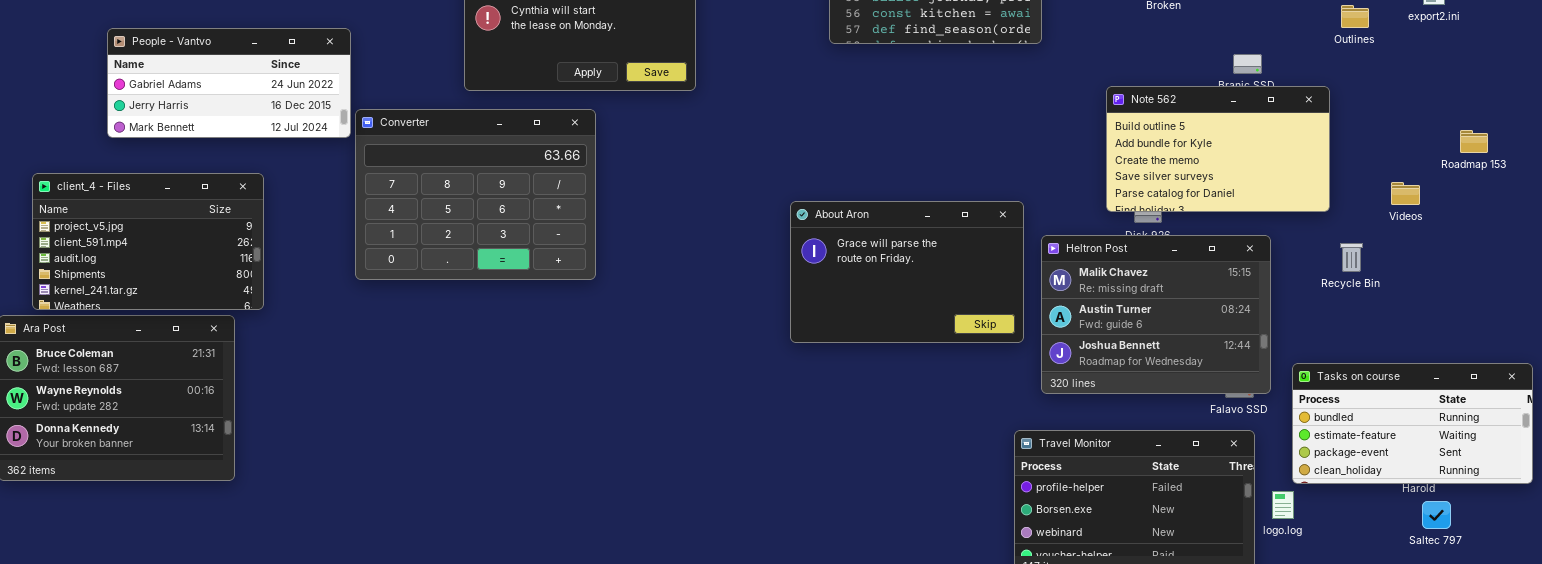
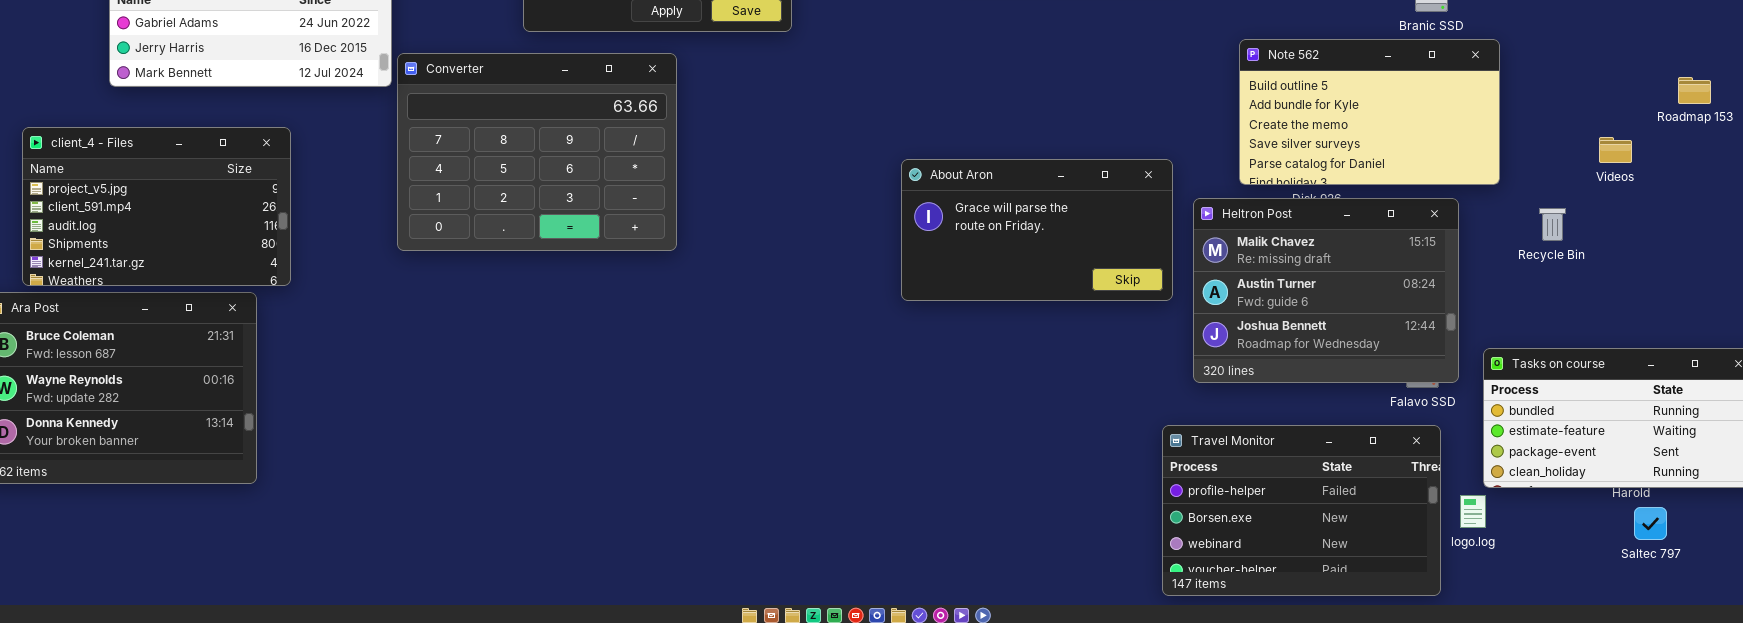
Note 562: [1106,86,1330,212] -> [1239,39,1500,185], moved
About Aron: [790,201,1024,343] -> [901,159,1173,301], resized

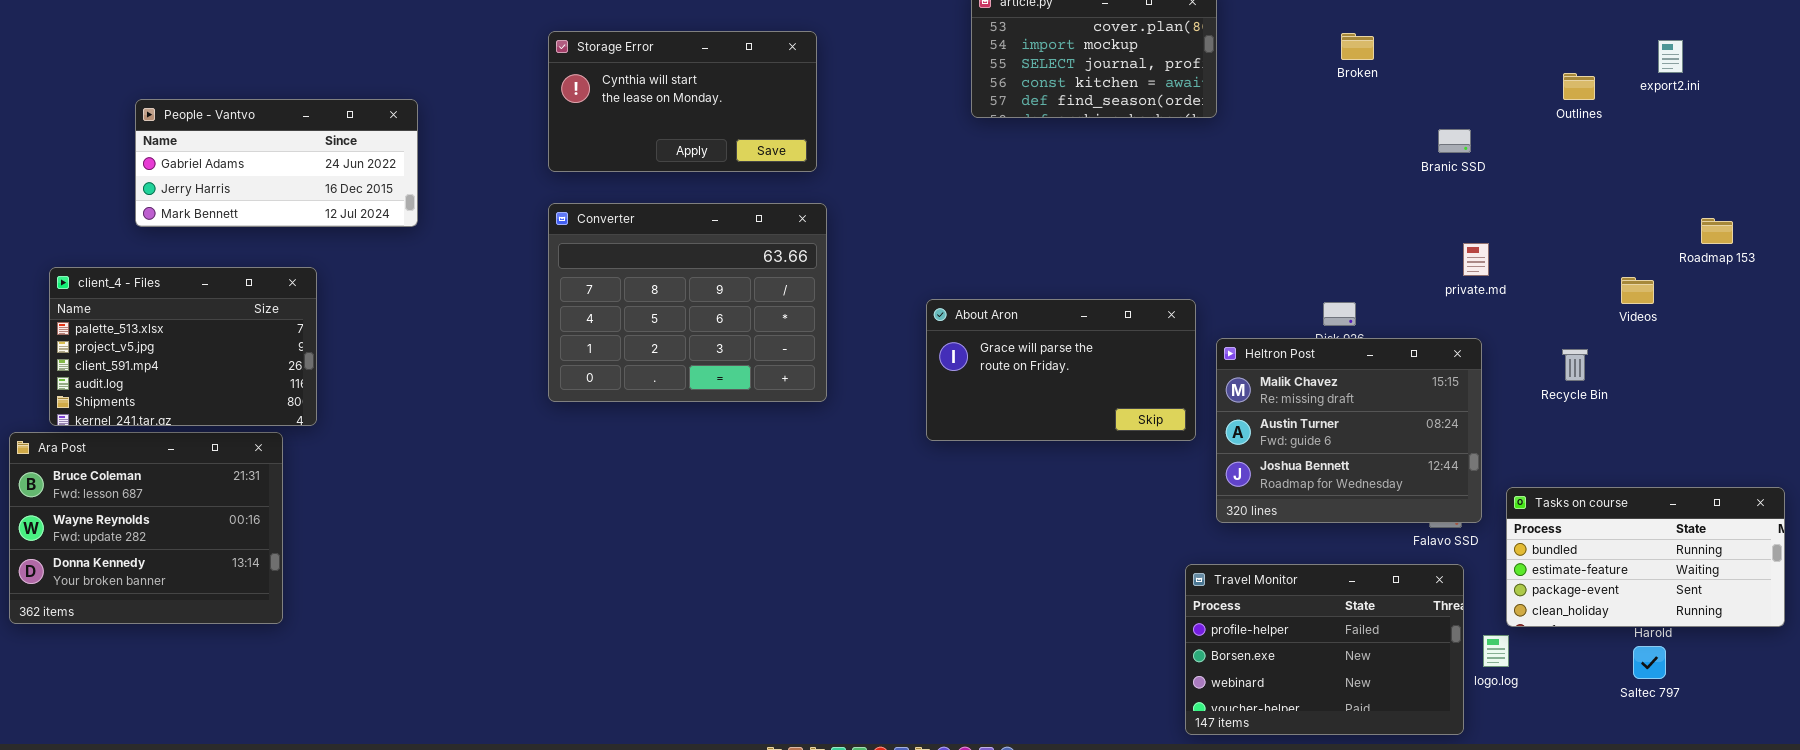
Note 562: [1239,39,1500,185] -> none, closed
Converter: [397,53,677,251] -> [548,203,827,402], moved
client_4 - Files: [22,127,291,286] -> [49,267,317,426], scrolled up 1 row
Saltec 797: [1634,507,1667,540] -> [1633,646,1666,679], moved

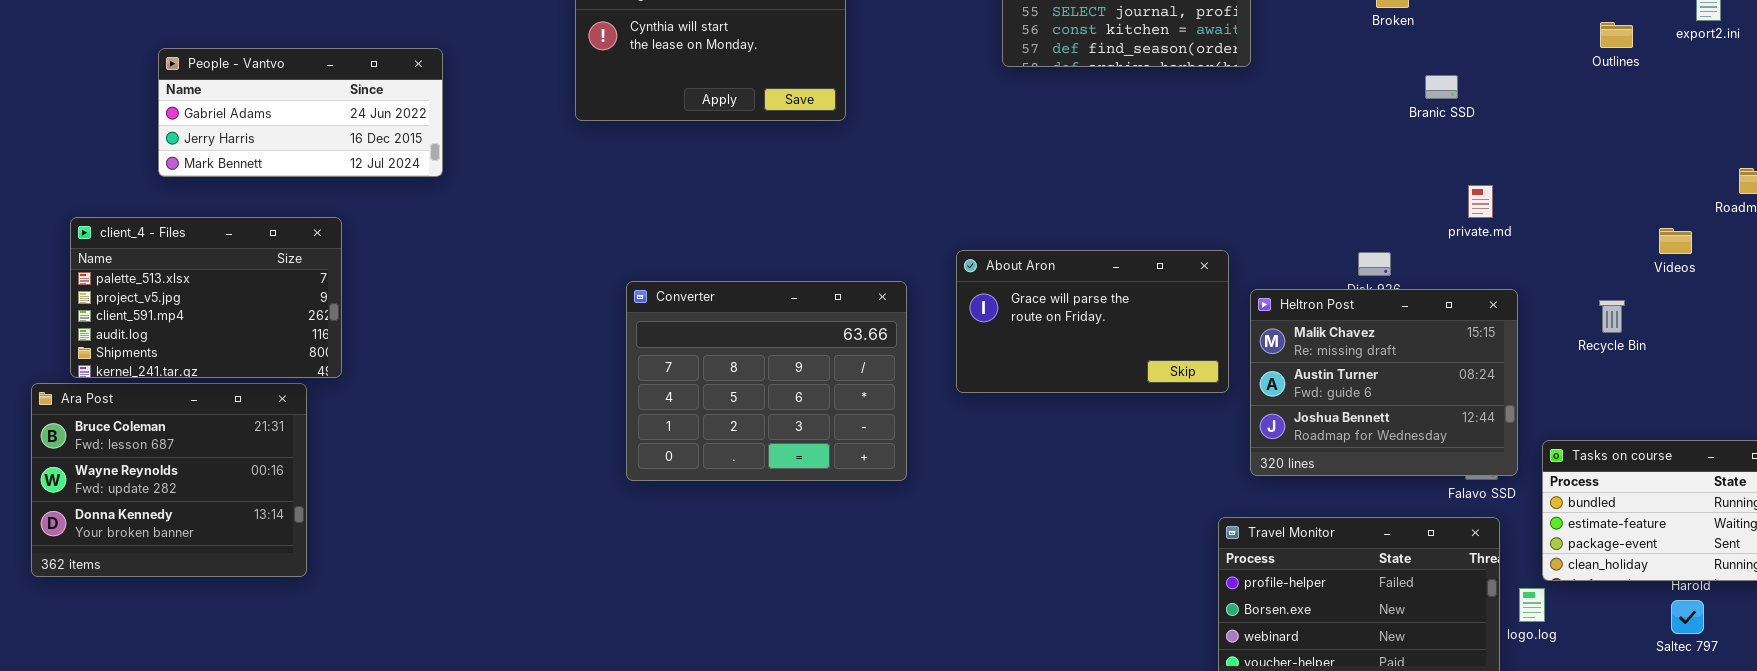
Branic SSD: [1438,129,1471,153] -> [1425,75,1458,99], moved
Converter: [548,203,827,402] -> [626,281,907,481], moved
private.md: [1463,243,1489,276] -> [1468,185,1493,218], moved

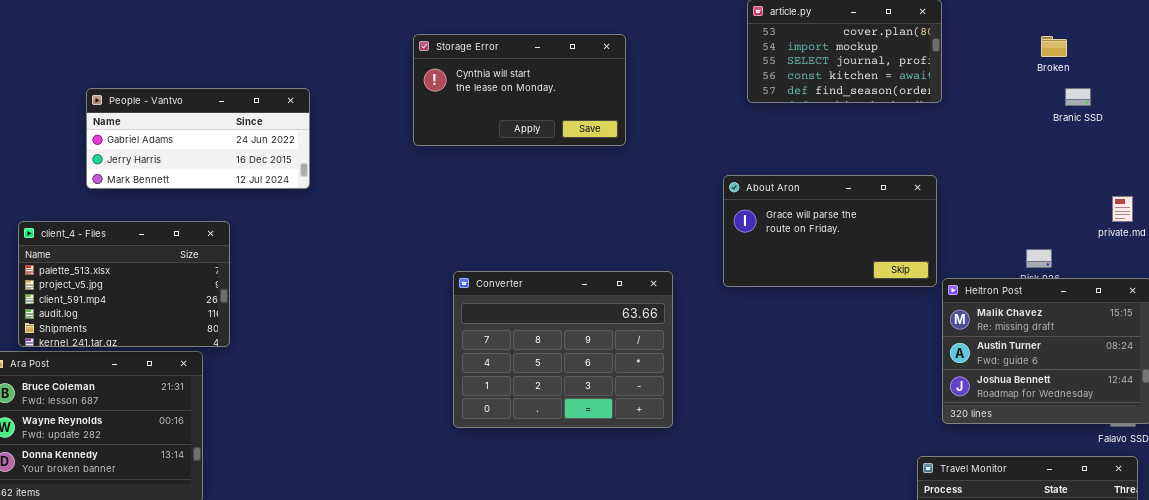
Branic SSD: [1425,75,1458,99] -> [1065,88,1091,106], moved
About Aron: [956,250,1229,393] -> [723,175,937,287], moved

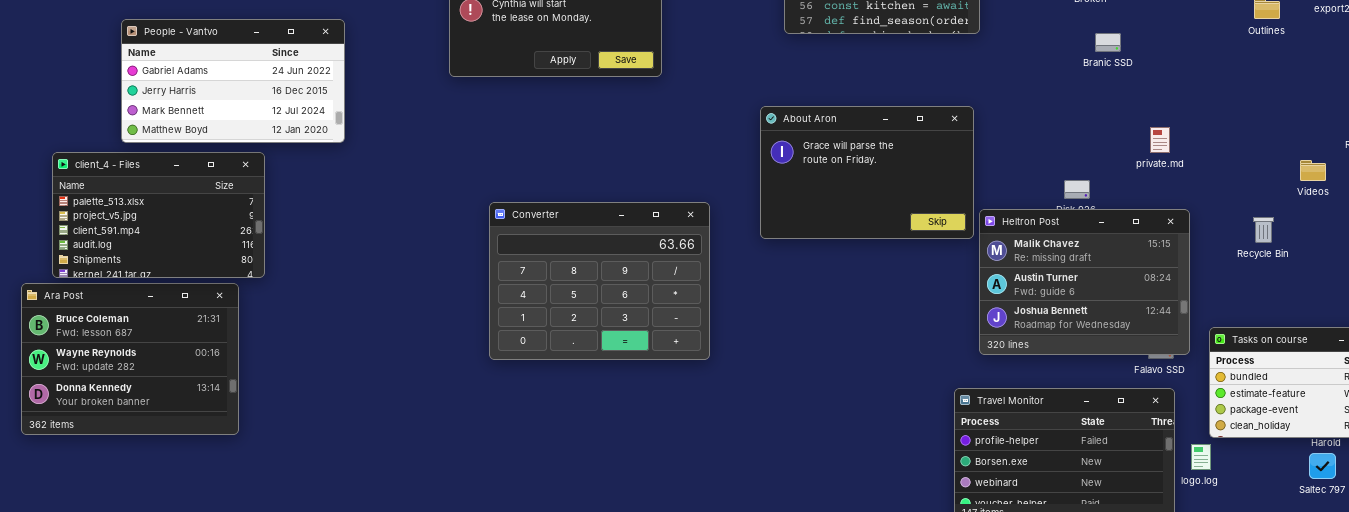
Branic SSD: [1065,88,1091,106] -> [1095,33,1121,52], moved
People - Vantvo: [86,88,310,189] -> [121,19,345,143], resized
About Aron: [723,175,937,287] -> [760,106,974,239], resized

